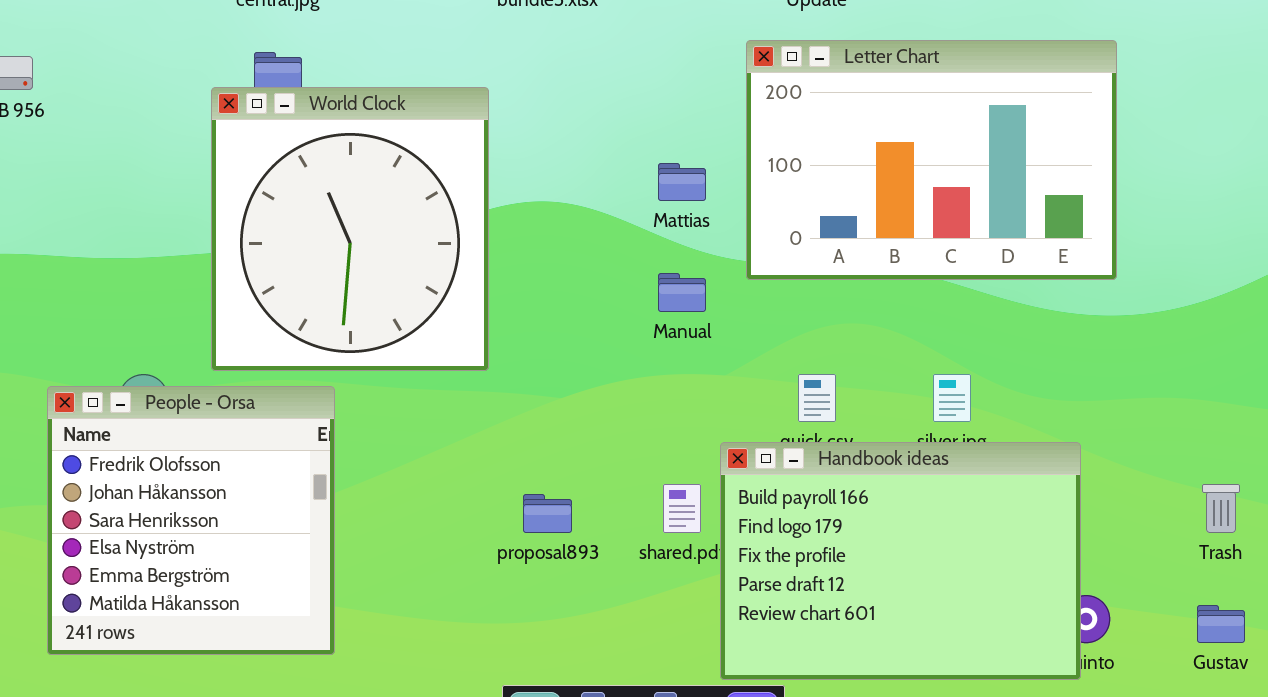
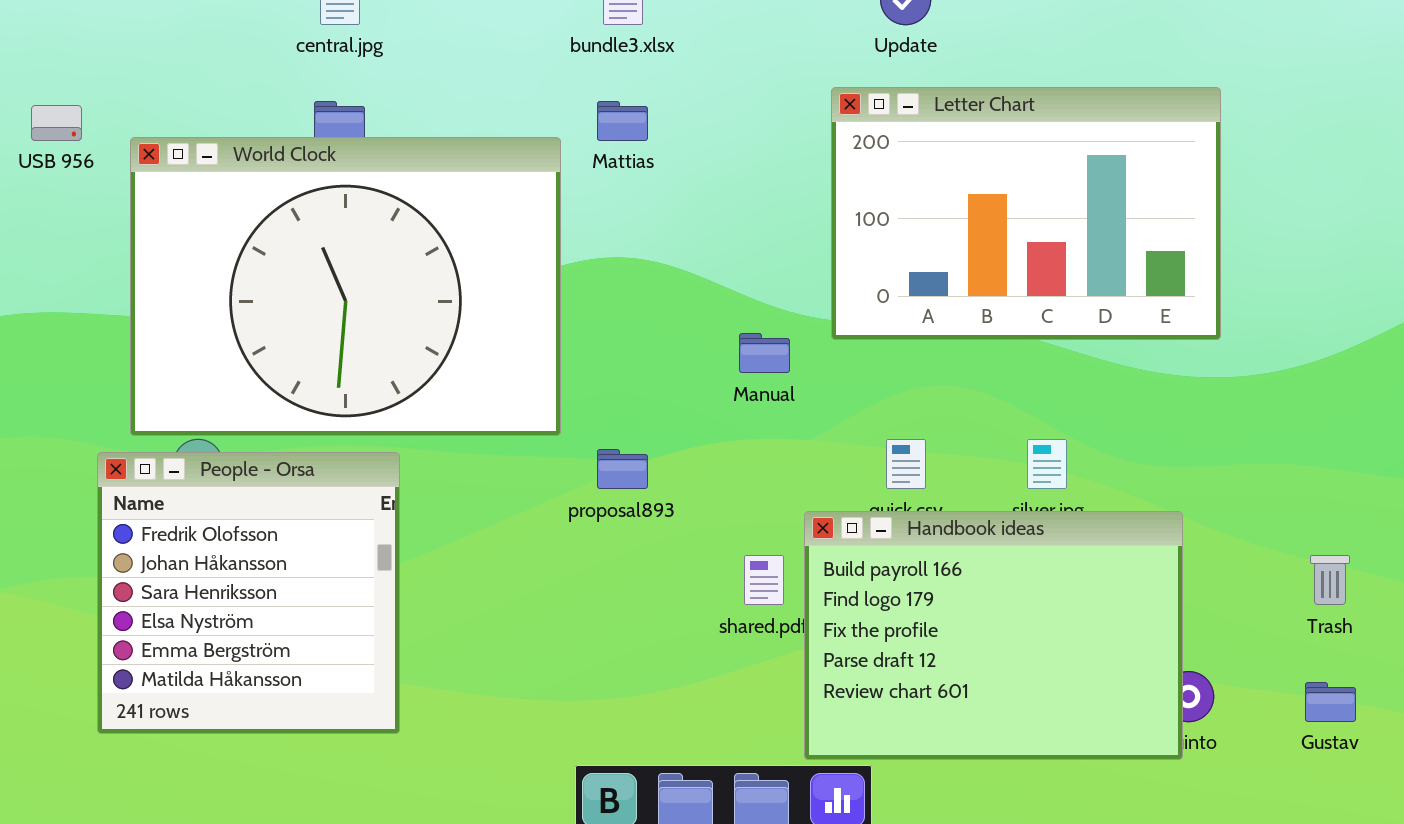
World Clock: [211,87,489,371] -> [130,137,561,436], resized
Mattias: [658,163,706,201] -> [597,101,648,141], moved
proposal893: [523,494,572,533] -> [597,449,648,489], moved

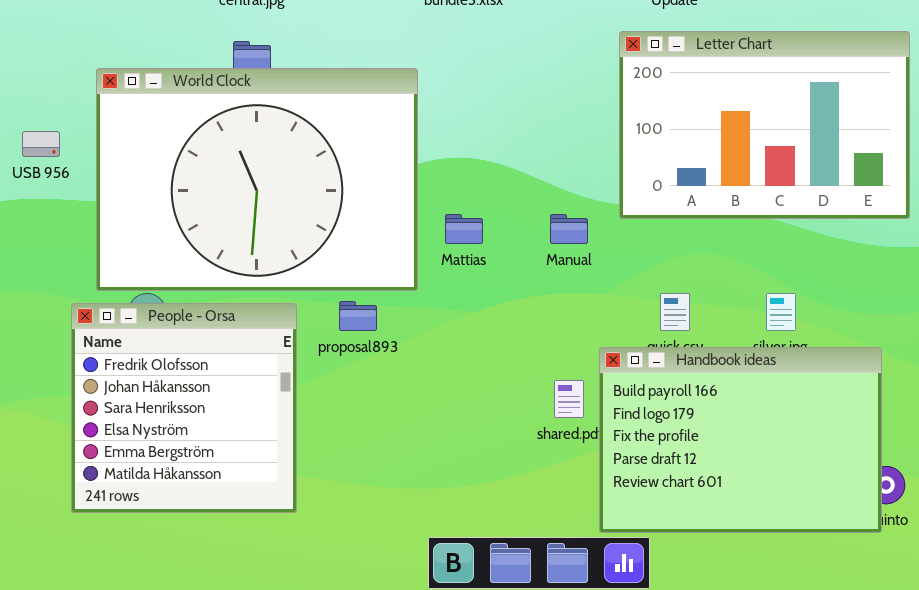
Mattias: [597,101,648,141] -> [445,214,483,244], moved
USB 956: [31,105,82,141] -> [22,131,60,157], moved
proposal893: [597,449,648,489] -> [339,301,377,331], moved

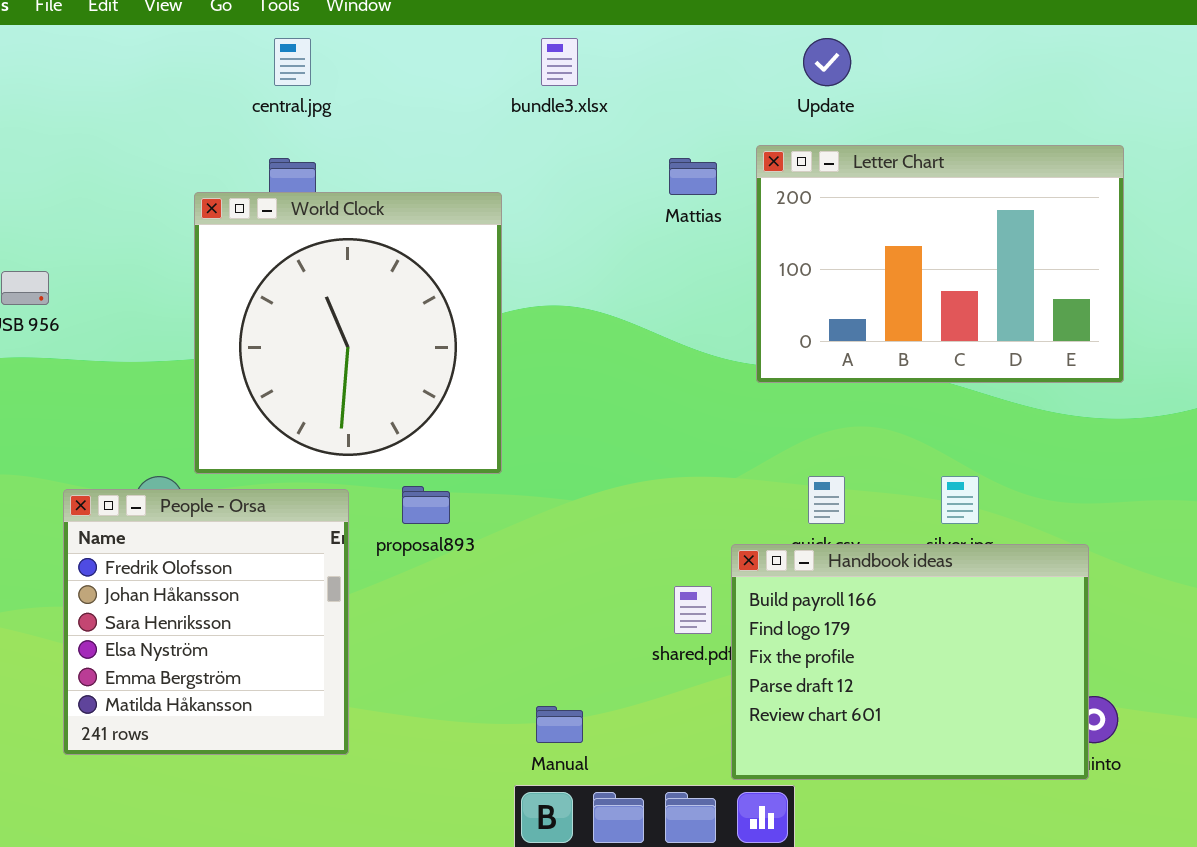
World Clock: [96,68,418,291] -> [194,192,502,474], resized
Mattias: [445,214,483,244] -> [669,158,717,195], moved
Manual: [550,214,588,244] -> [536,706,583,743], moved

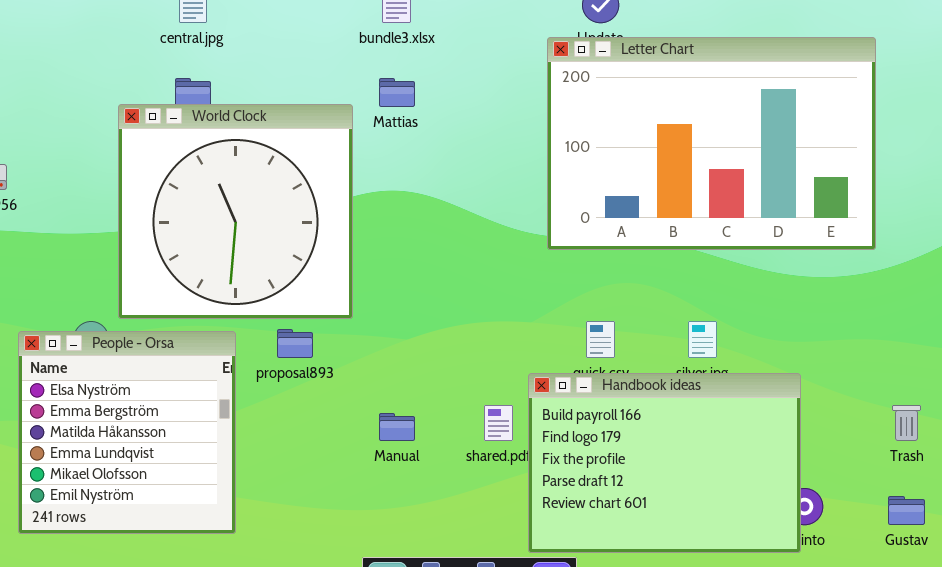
Letter Chart: [756,145,1124,383] -> [547,37,876,250], resized
Mattias: [669,158,717,195] -> [379,78,415,107], moved
People - Orsa: [63,489,349,755] -> [18,331,236,534], scrolled down 3 rows
Manual: [536,706,583,743] -> [379,413,415,441], moved

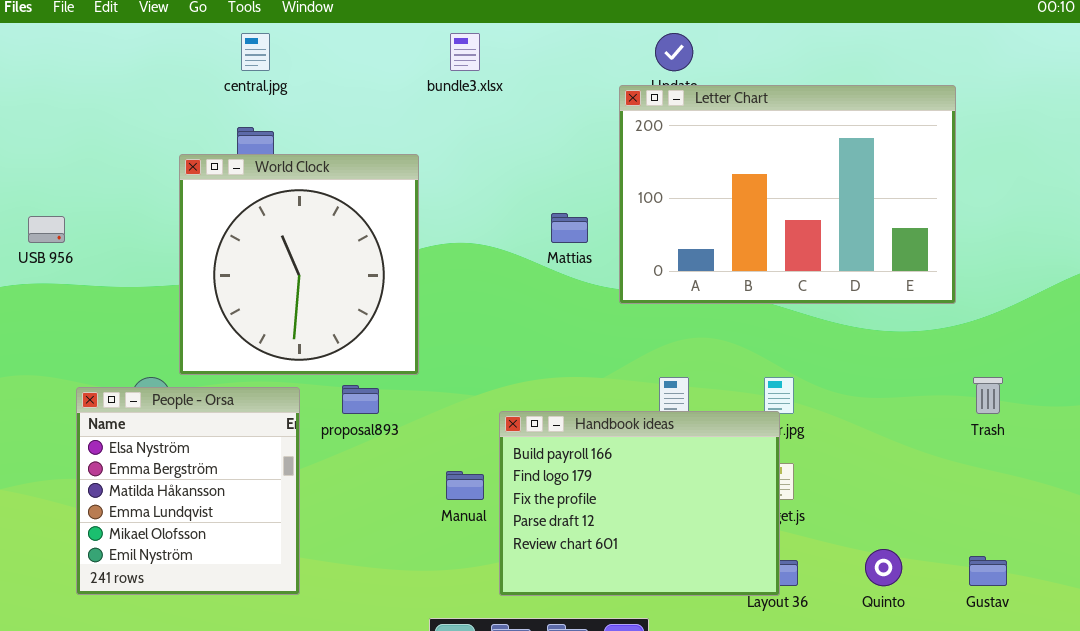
Mattias: [379,78,415,107] -> [551,213,588,243], moved
Handbook ideas: [528,373,801,553] -> [499,411,780,596], moved
Trash: [892,405,921,441] -> [973,377,1003,414], moved

